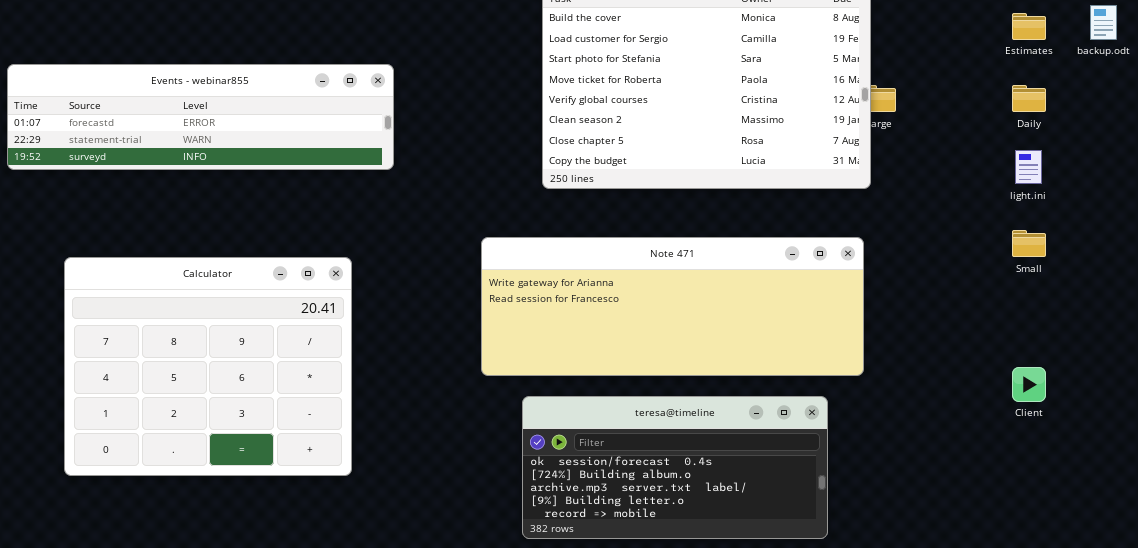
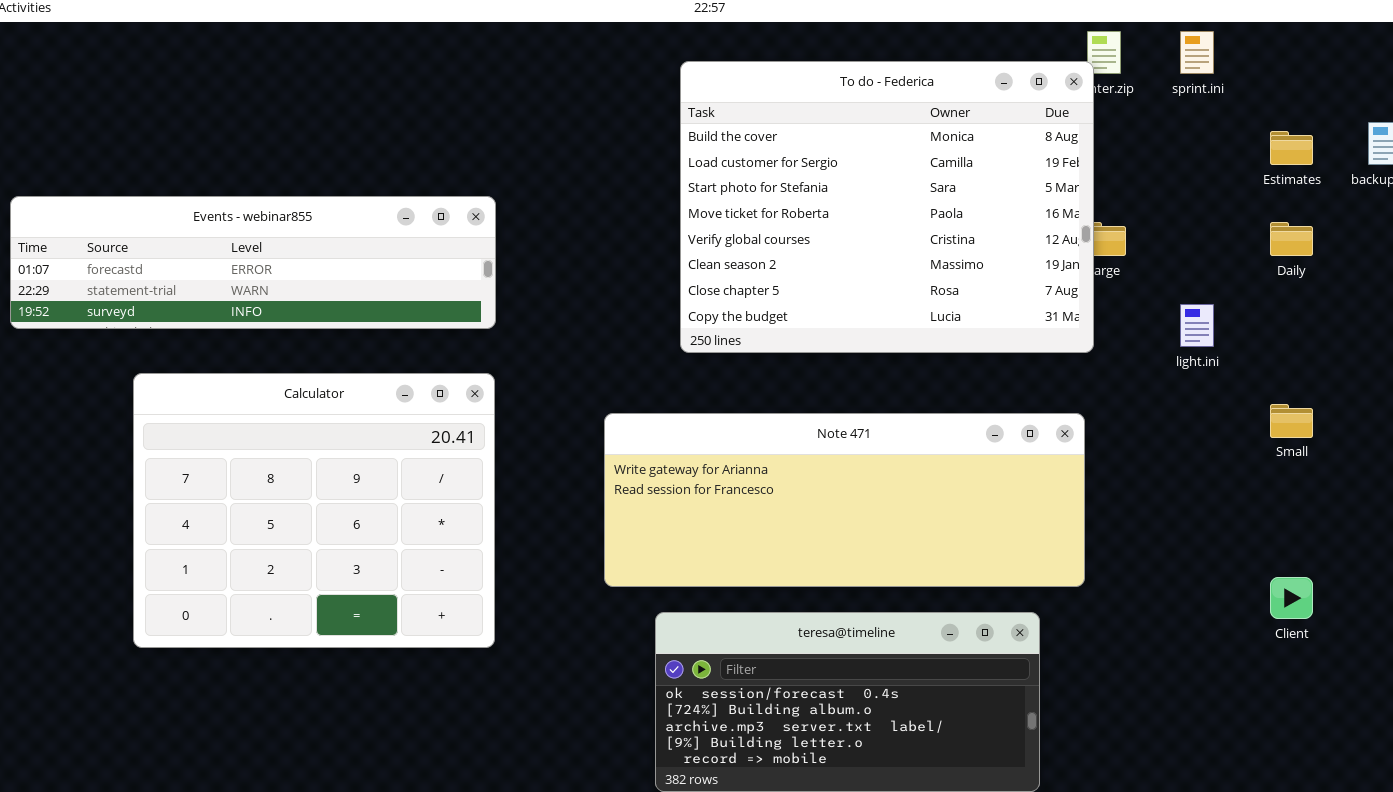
light.ini: [1015,150,1042,184] -> [1180,304,1214,347], moved
Calculator: [64,257,352,476] -> [133,373,495,648], moved

